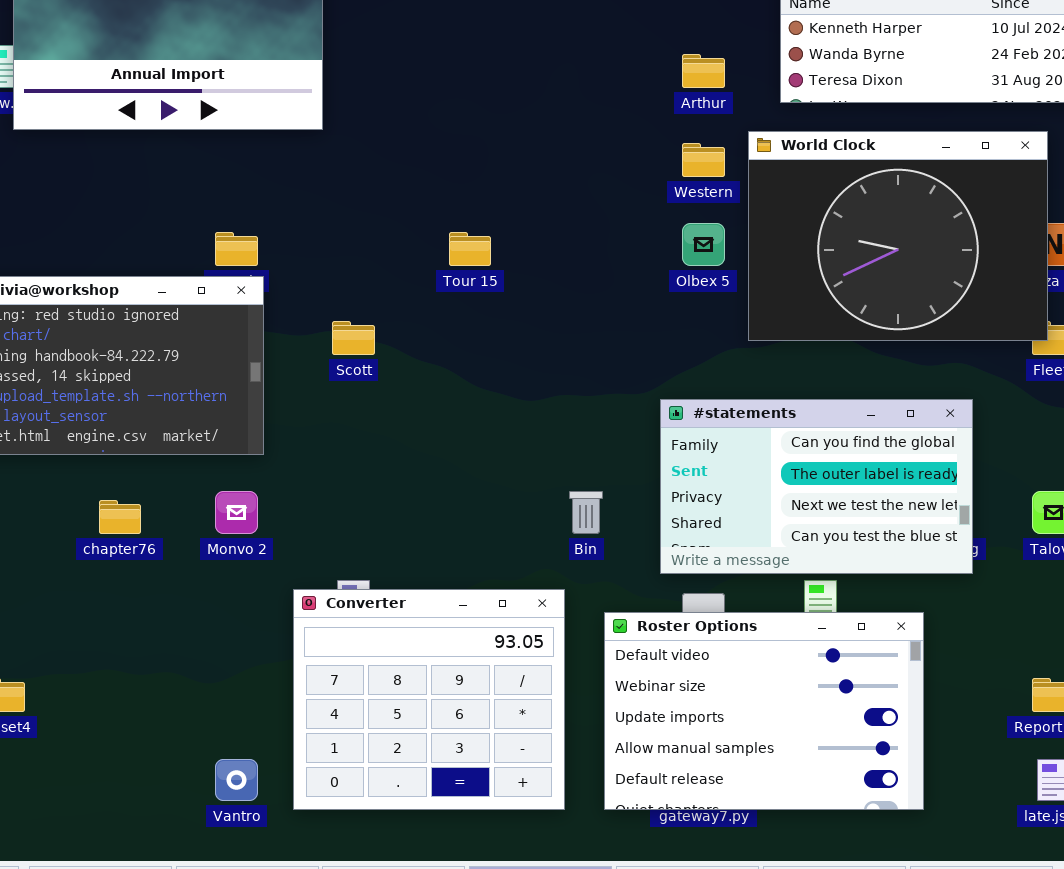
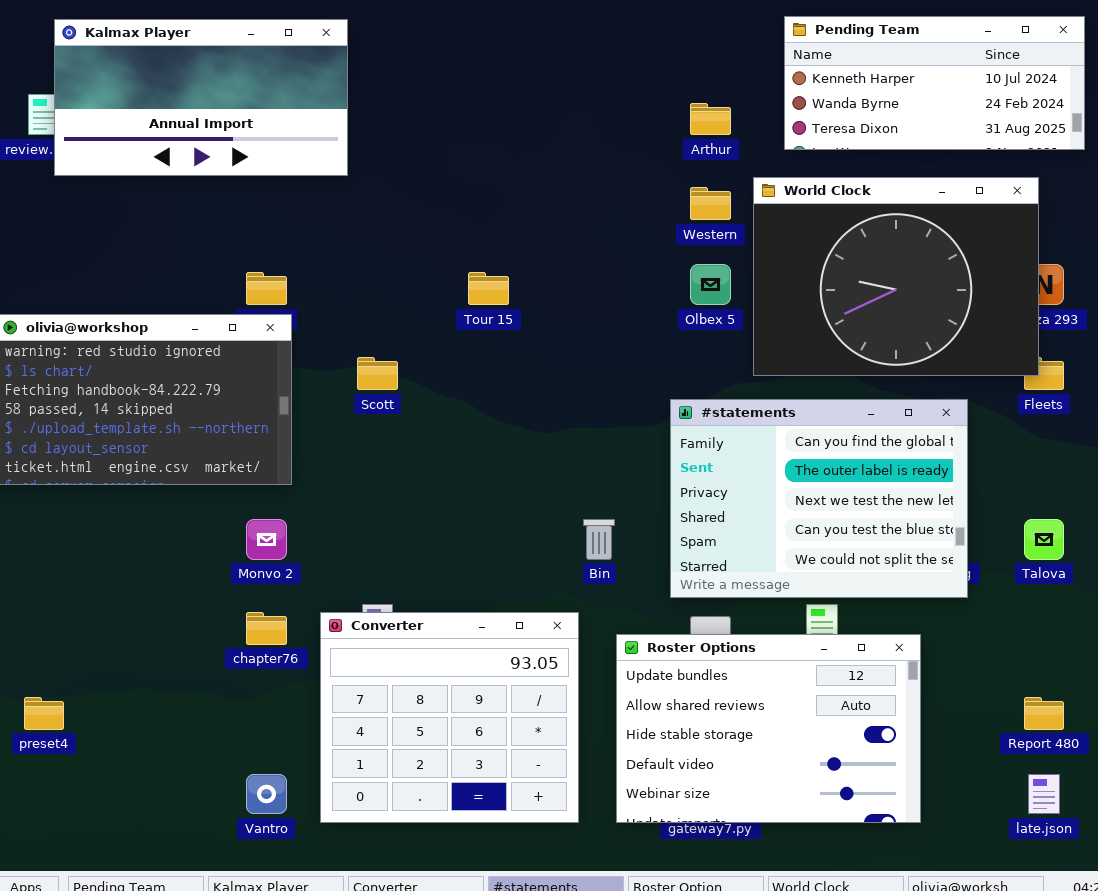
#statements: [660,399,973,574] -> [670,399,968,598], resized
chapter76: [99,500,141,534] -> [246,612,287,645], moved
Roster Options: [604,612,924,810] -> [616,634,921,823], scrolled up 3 rows

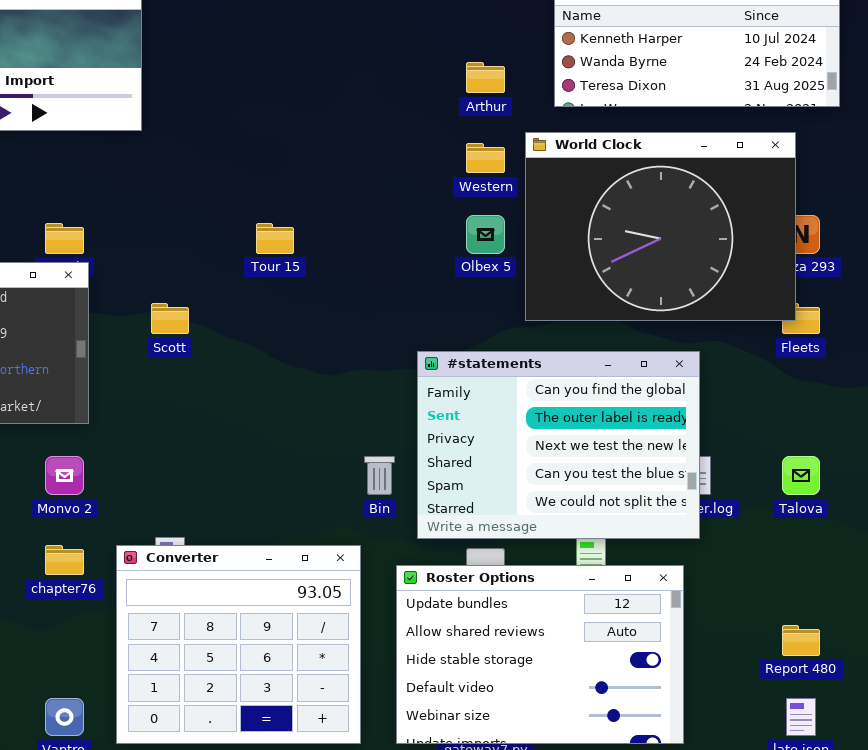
#statements: [670,399,968,598] -> [417,351,700,539], moved

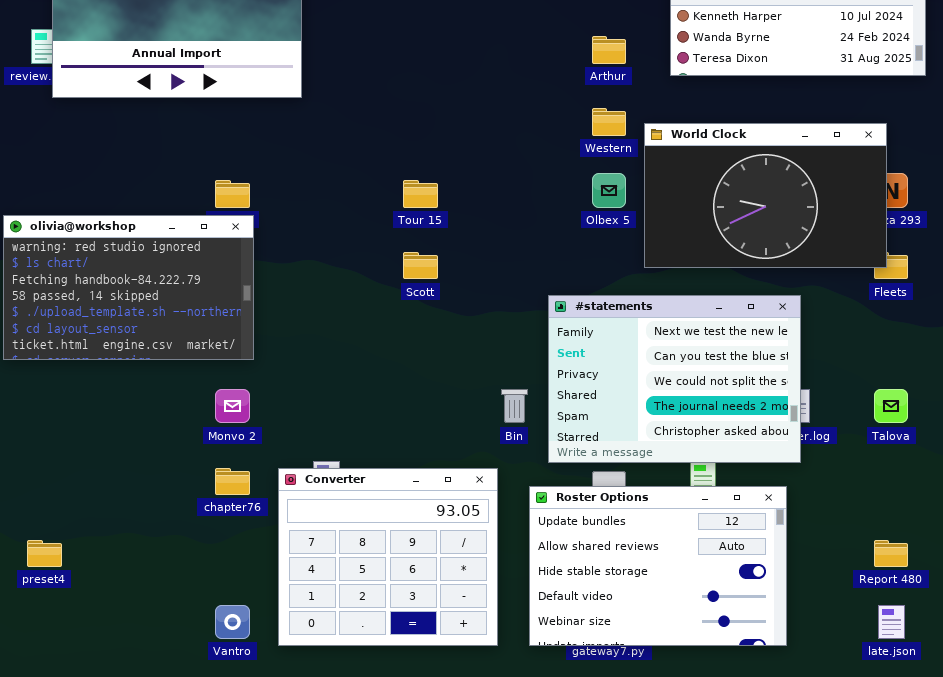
World Clock: [525,132,796,321] -> [644,123,887,268], resized
Scott: [151,303,189,334] -> [403,252,438,279], moved
#statements: [417,351,700,539] -> [548,295,801,463], scrolled down 2 rows

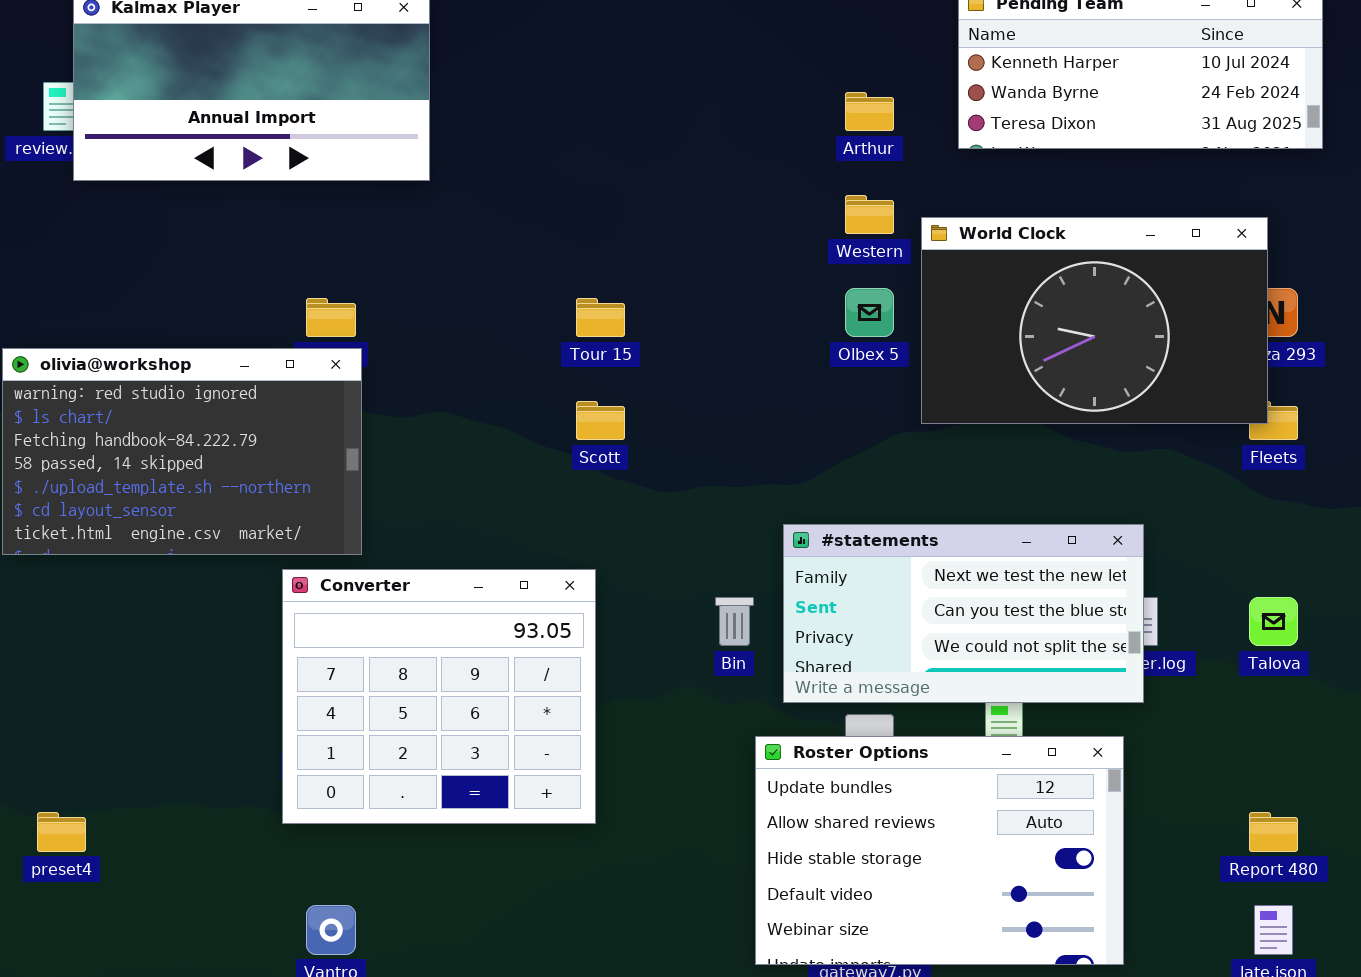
#statements: [548,295,801,463] -> [783,524,1144,703], resized
Converter: [278,468,498,646] -> [282,569,596,824], moved

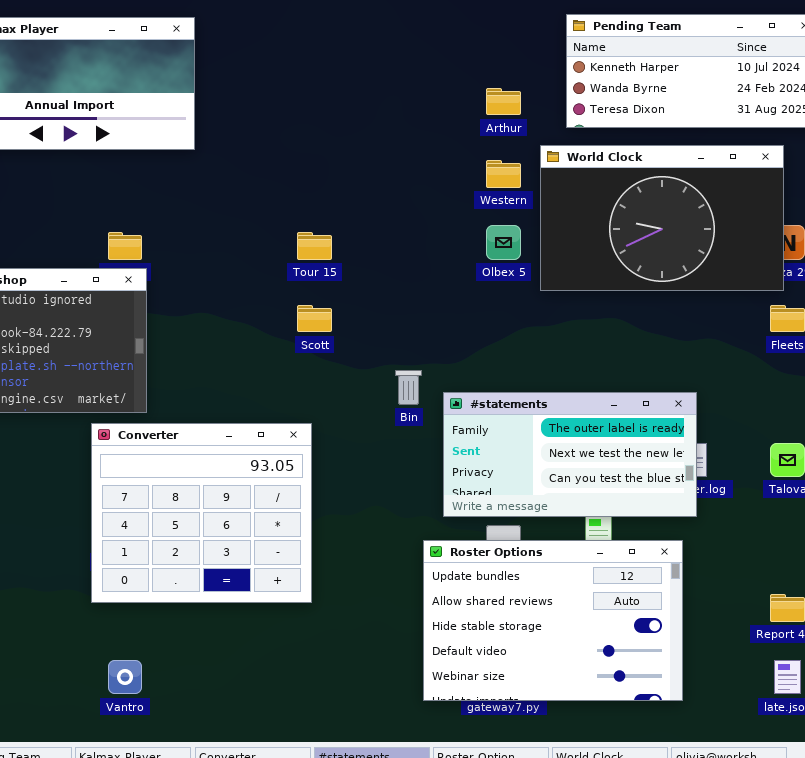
World Clock: [921,217,1268,424] -> [540,145,784,291], moved
#statements: [783,524,1144,703] -> [443,392,697,517], scrolled up 1 row
Bin: [715,597,754,646] -> [395,370,422,405], moved

